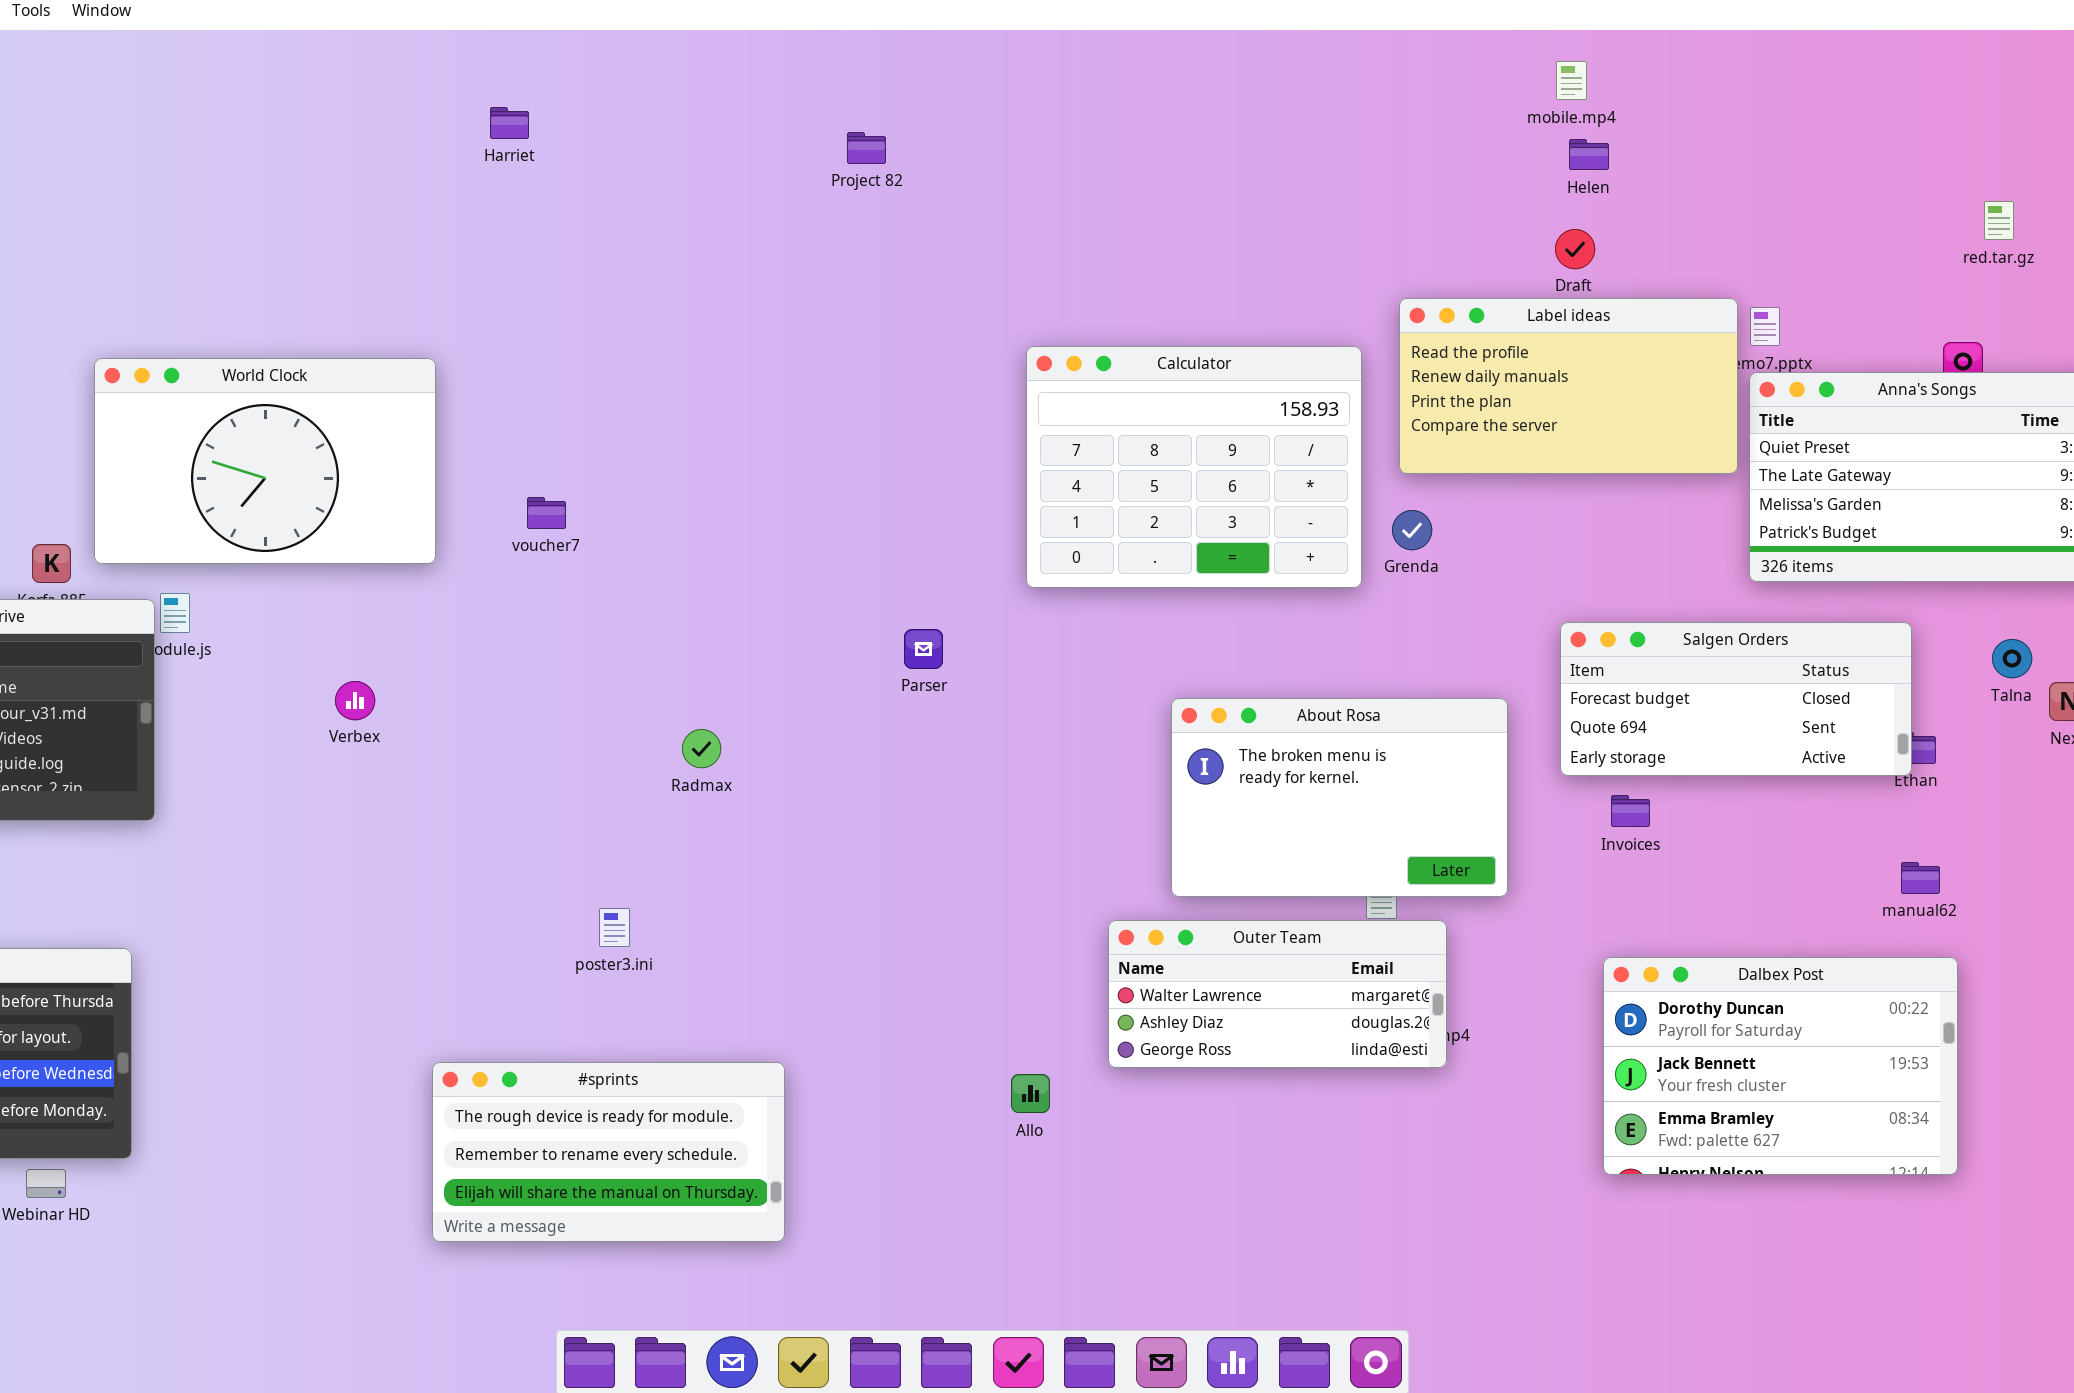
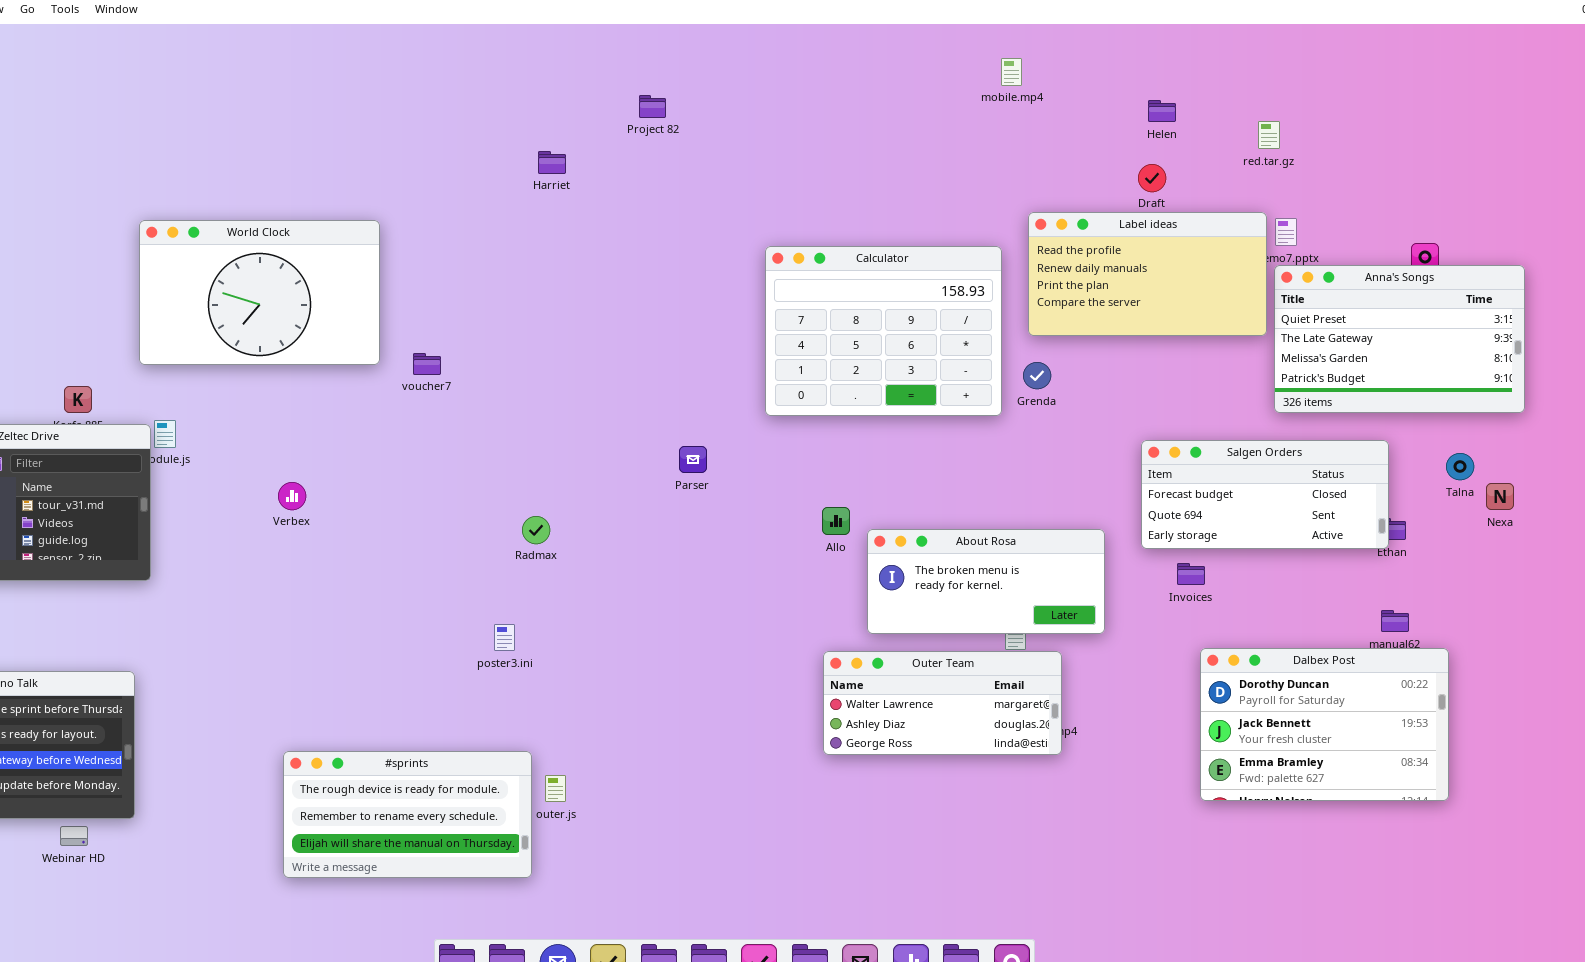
mobile.mp4: [1556,61,1587,100] -> [1001,58,1022,86], moved
Harriet: [490,107,529,139] -> [538,151,566,174], moved
red.tar.gz: [1984,201,2014,240] -> [1258,121,1280,149], moved
World Clock: [94,358,436,564] -> [139,220,380,365], moved
About Rosa: [1171,698,1508,897] -> [867,529,1105,634], resized
poster3.ini: [599,908,630,947] -> [494,624,515,651], moved
Dalbex Post: [1603,957,1958,1175] -> [1200,648,1449,801], moved
#sprints: [432,1062,785,1242] -> [283,751,532,878], moved
Allo: [1011,1074,1050,1113] -> [822,507,850,535], moved

